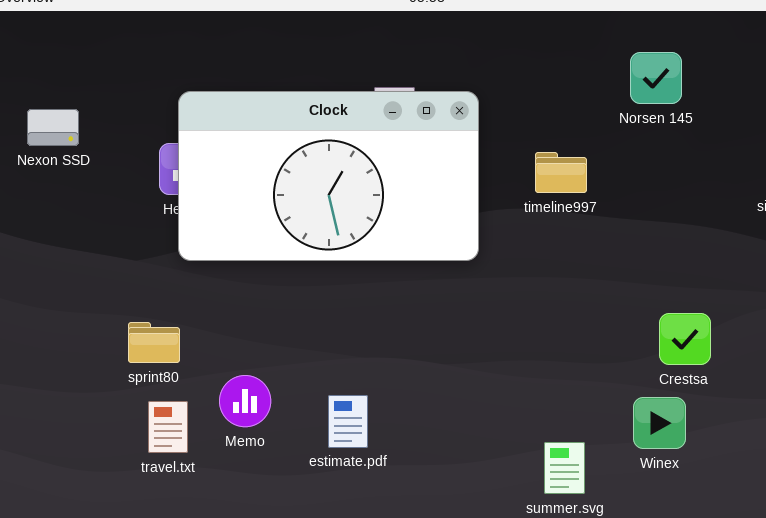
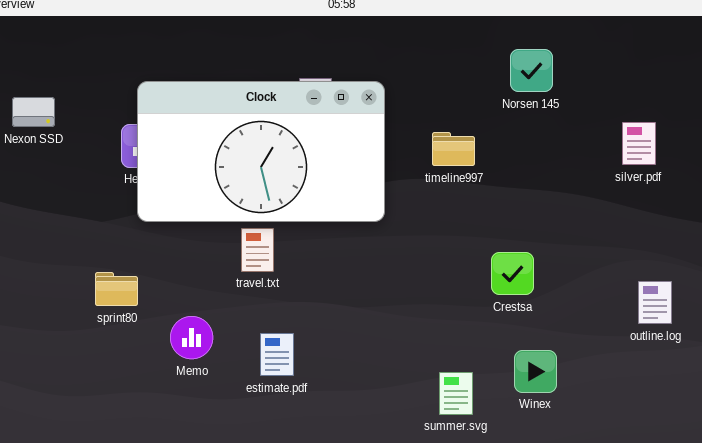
Crestsa: [659,313,711,365] -> [491,252,534,295], moved
Winex: [633,397,686,449] -> [514,350,557,393], moved
travel.txt: [148,401,188,453] -> [241,228,274,272], moved

